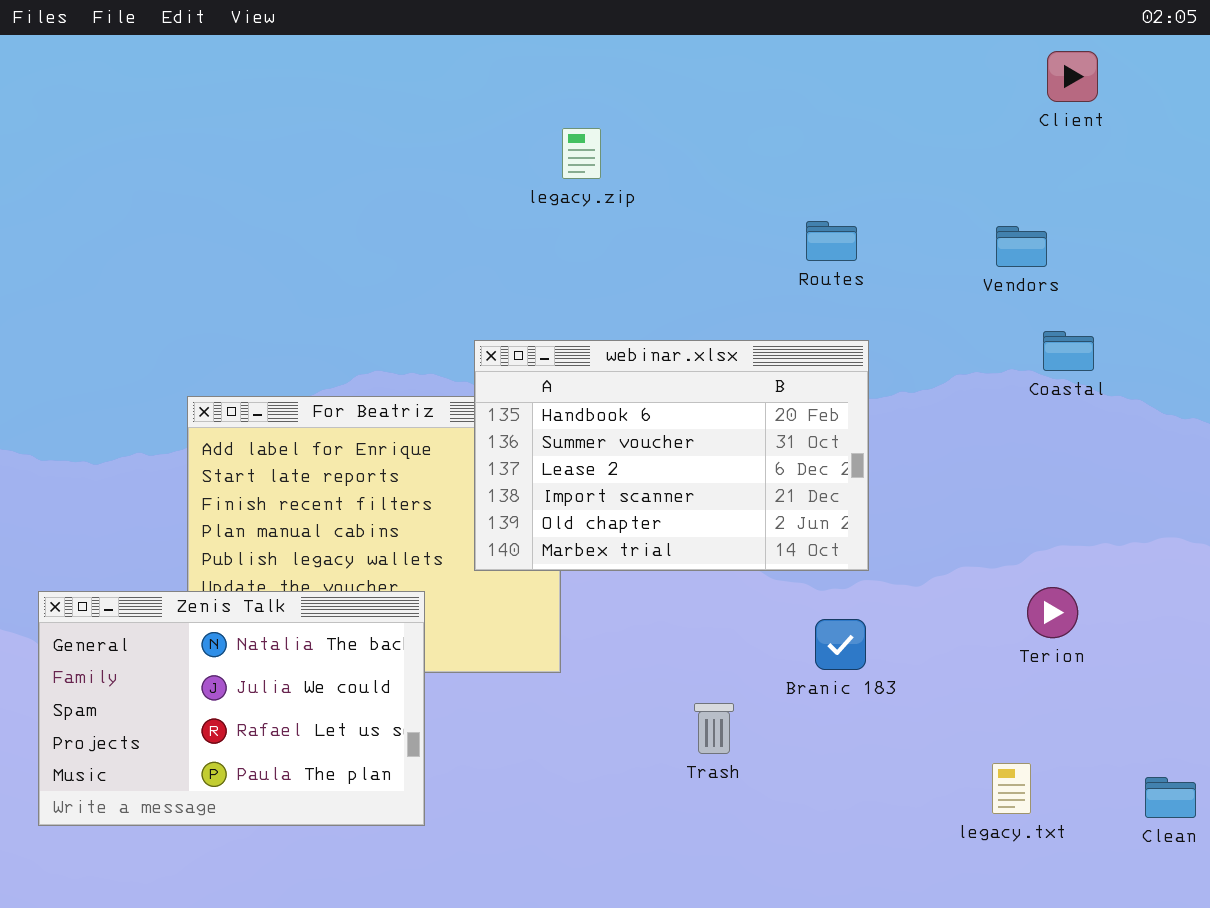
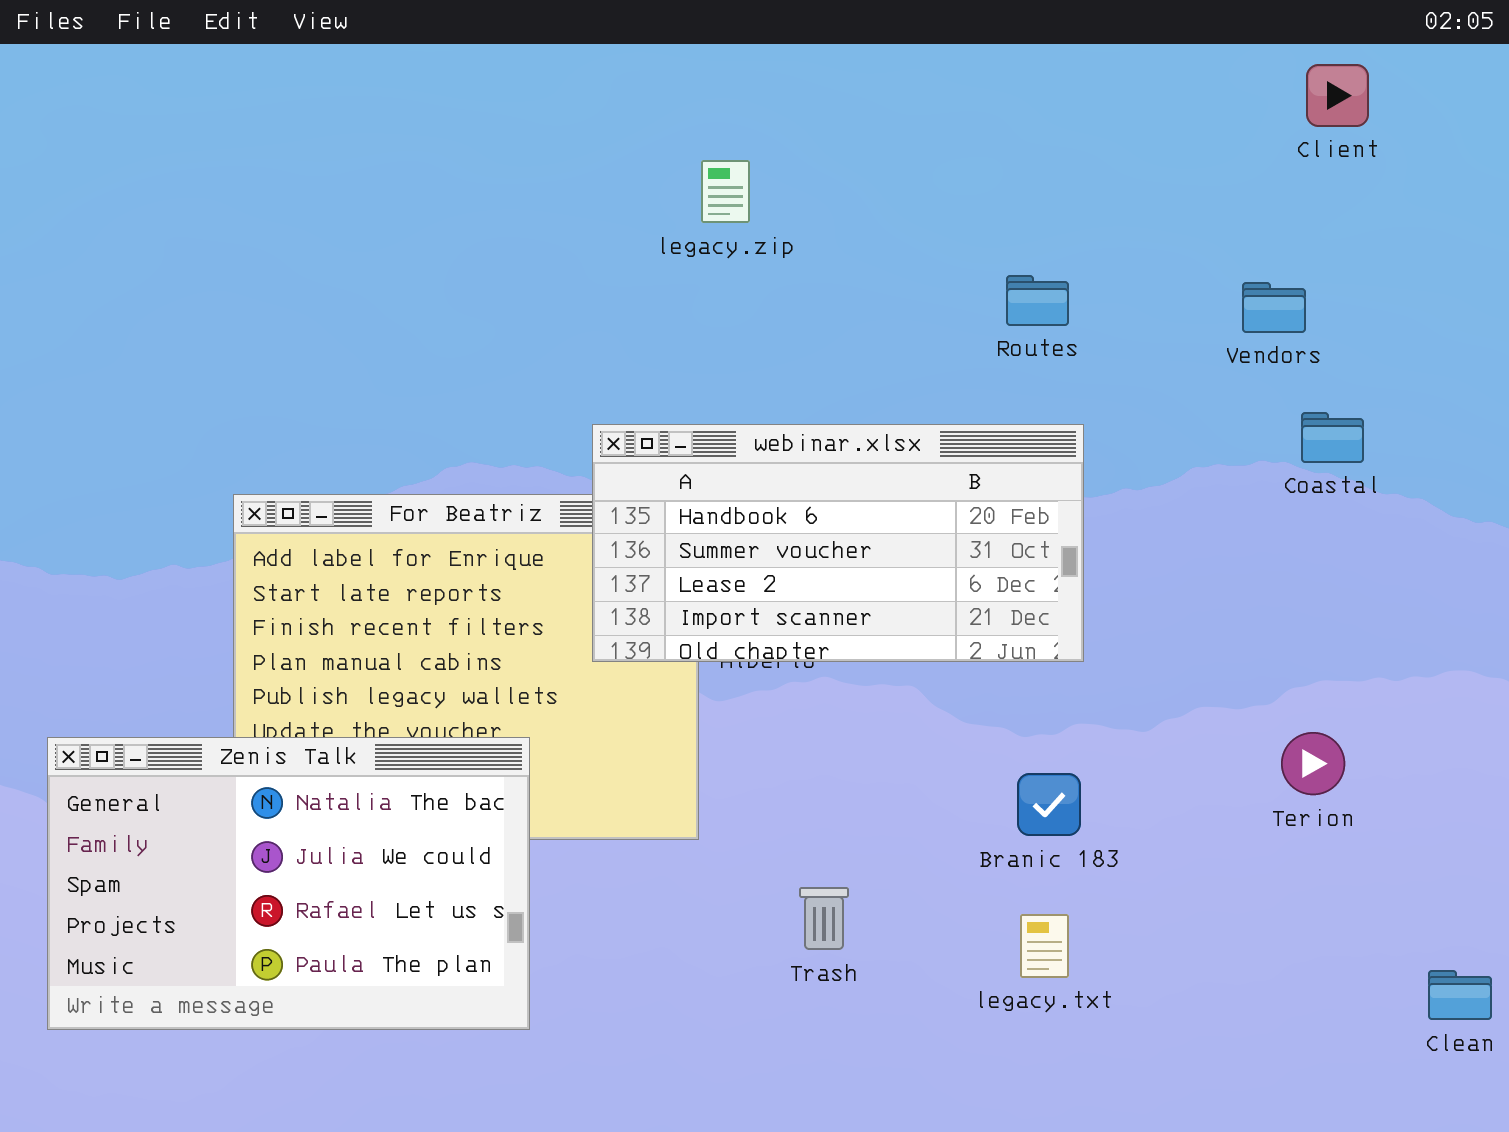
webinar.xlsx: [474,340,869,571] -> [592,424,1084,662], resized
Trash: [694,703,734,754] -> [799,887,849,950], moved
legacy.txt: [992,763,1031,814] -> [1020,914,1069,978], moved

